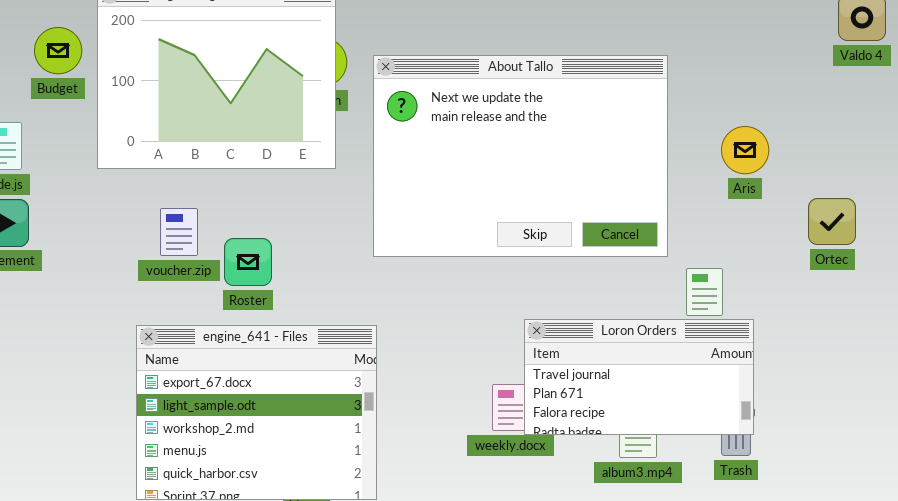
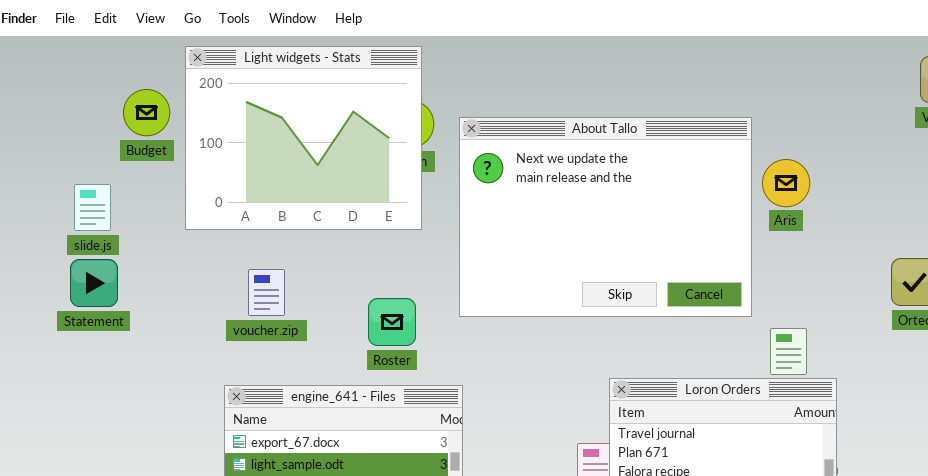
Aris: [721,126,769,174] -> [762,159,810,207], moved
Roster: [224,238,272,286] -> [368,298,416,346], moved

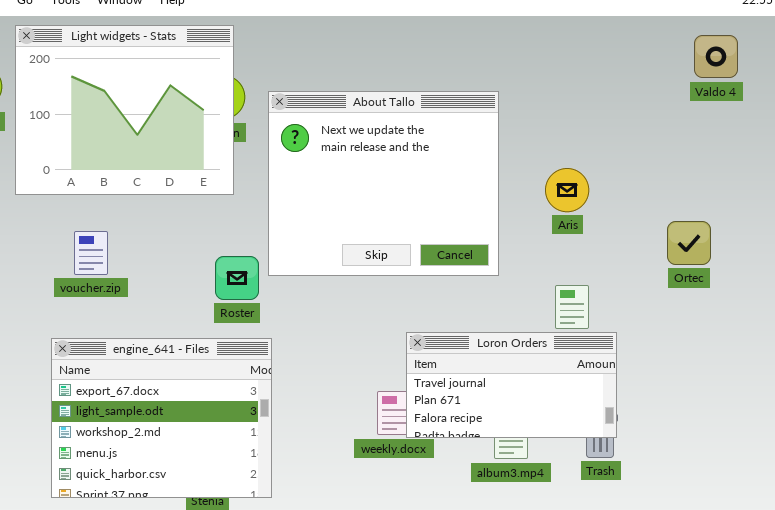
About Tallo: [459,117,752,317] -> [268,91,499,276], resized
Aris: [762,159,810,207] -> [545,168,589,212], moved
Roster: [368,298,416,346] -> [215,256,259,300], moved

